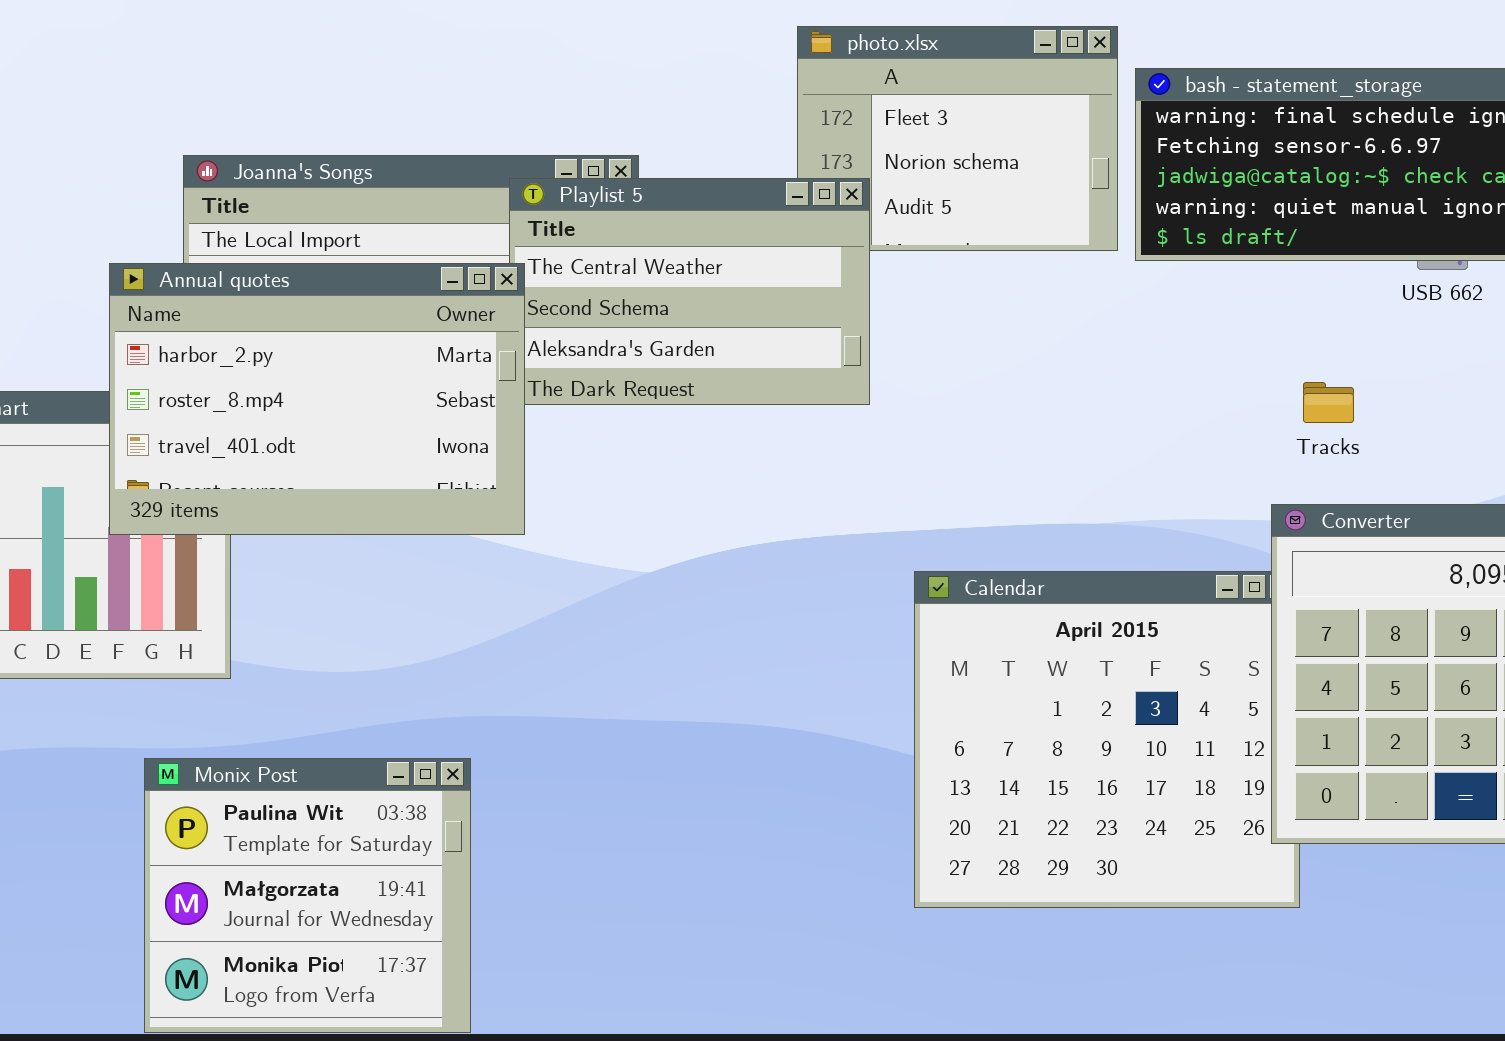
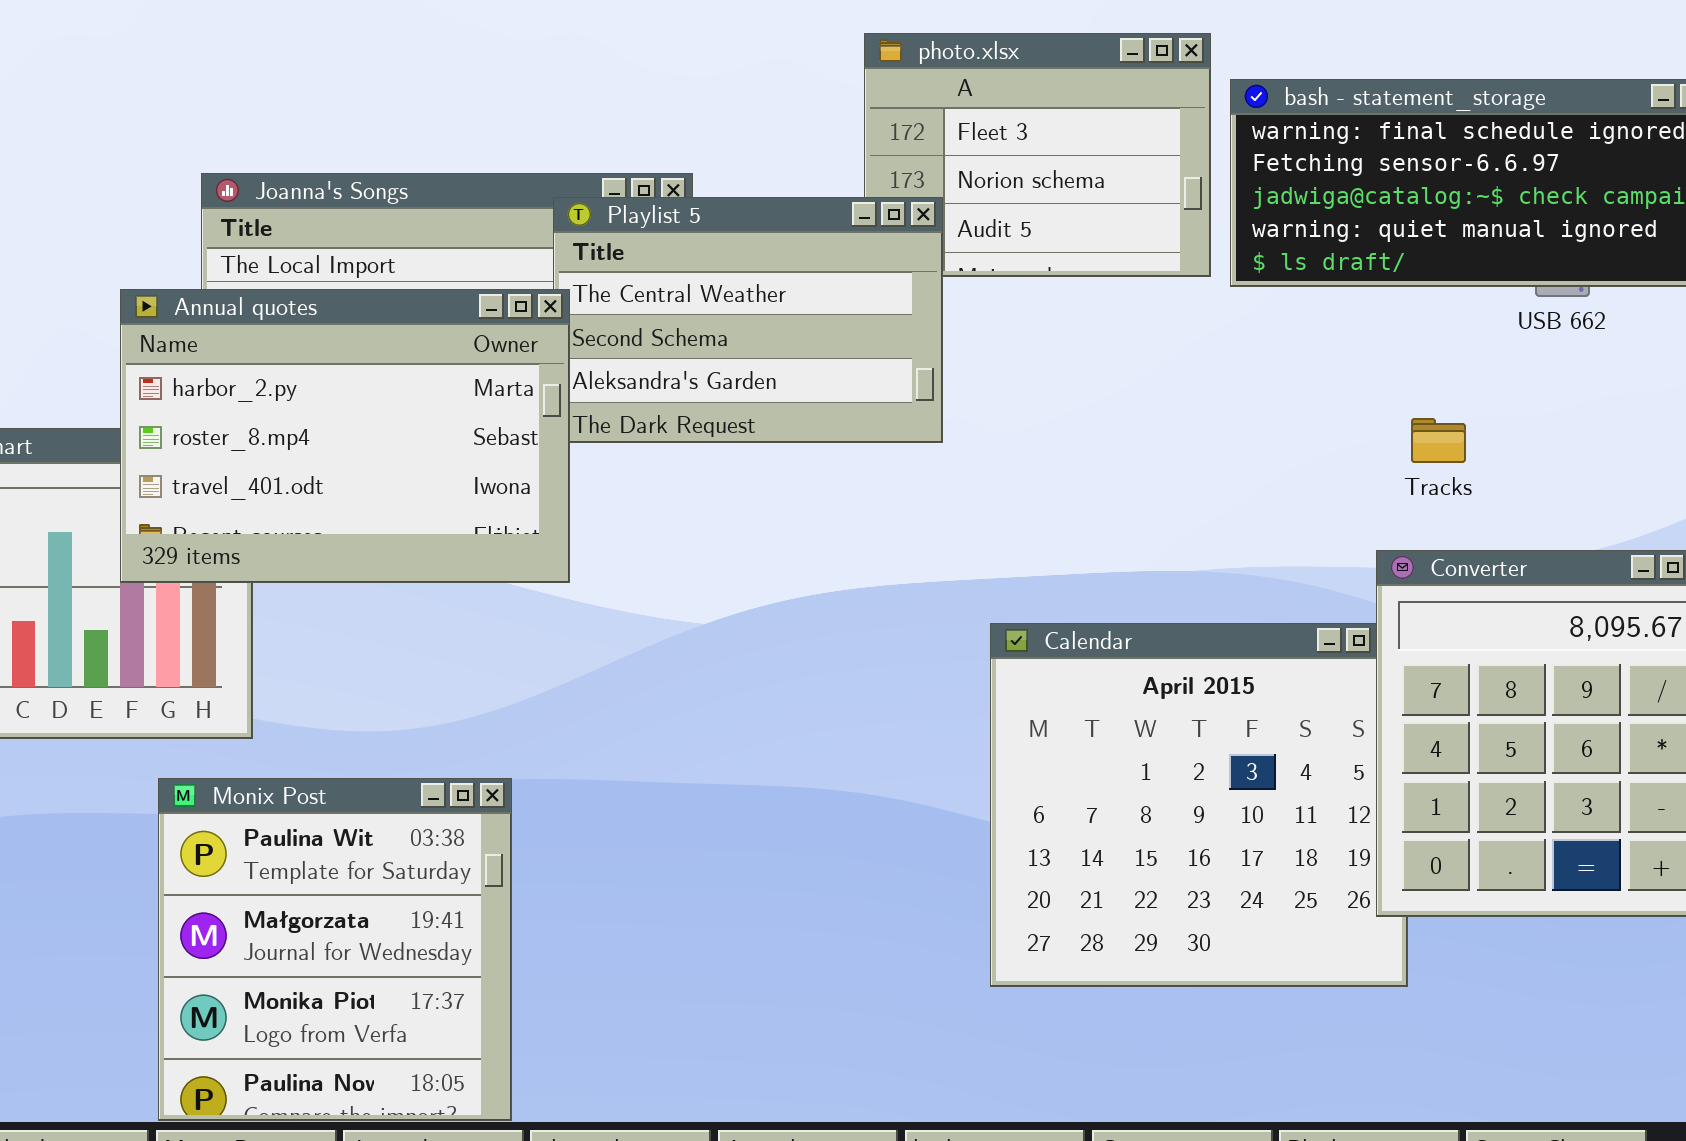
Monix Post: [144,758,471,1033] -> [158,778,512,1121], resized

